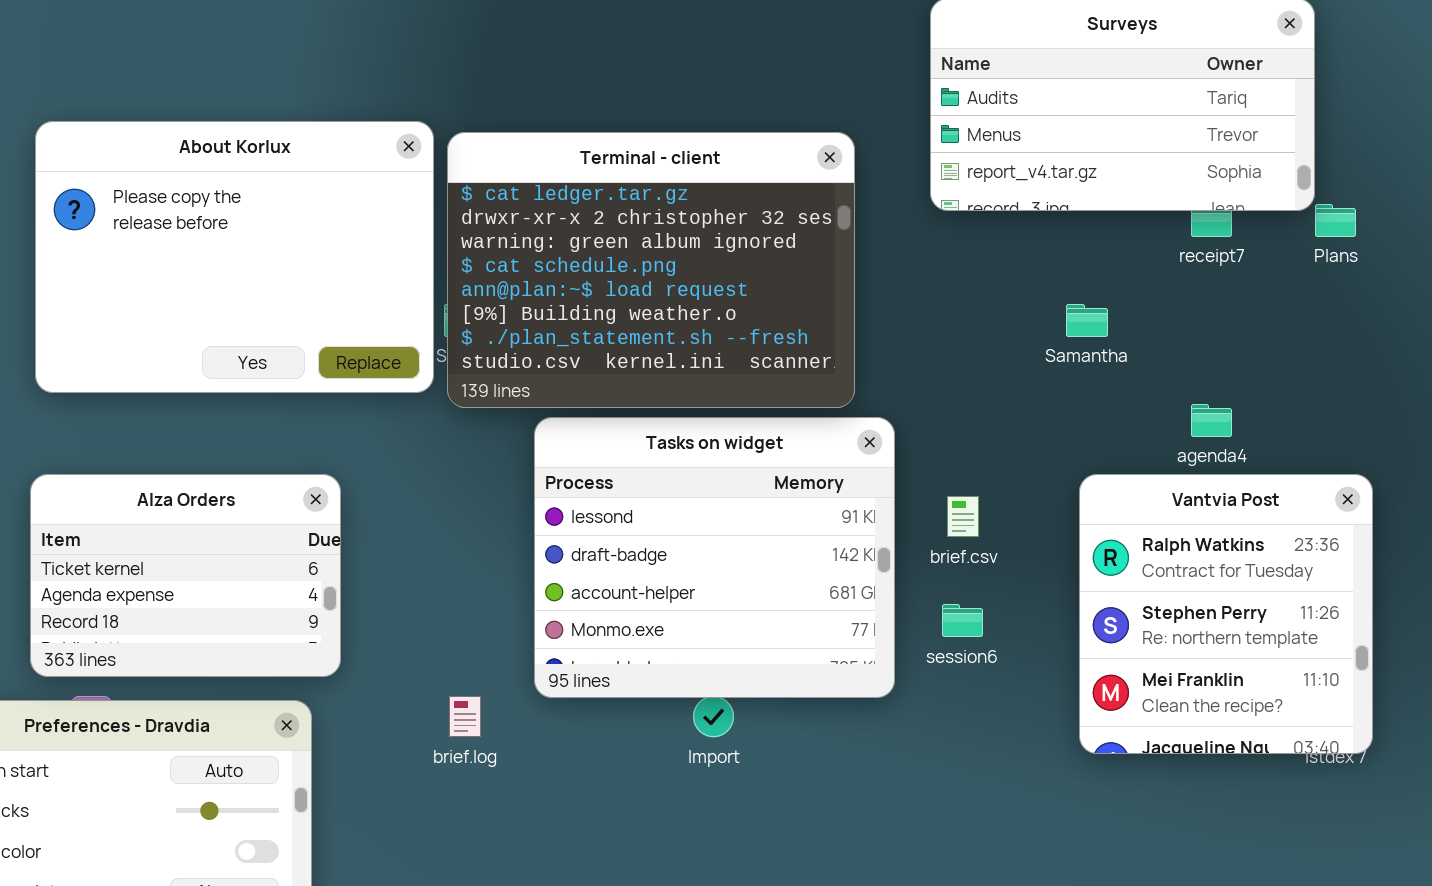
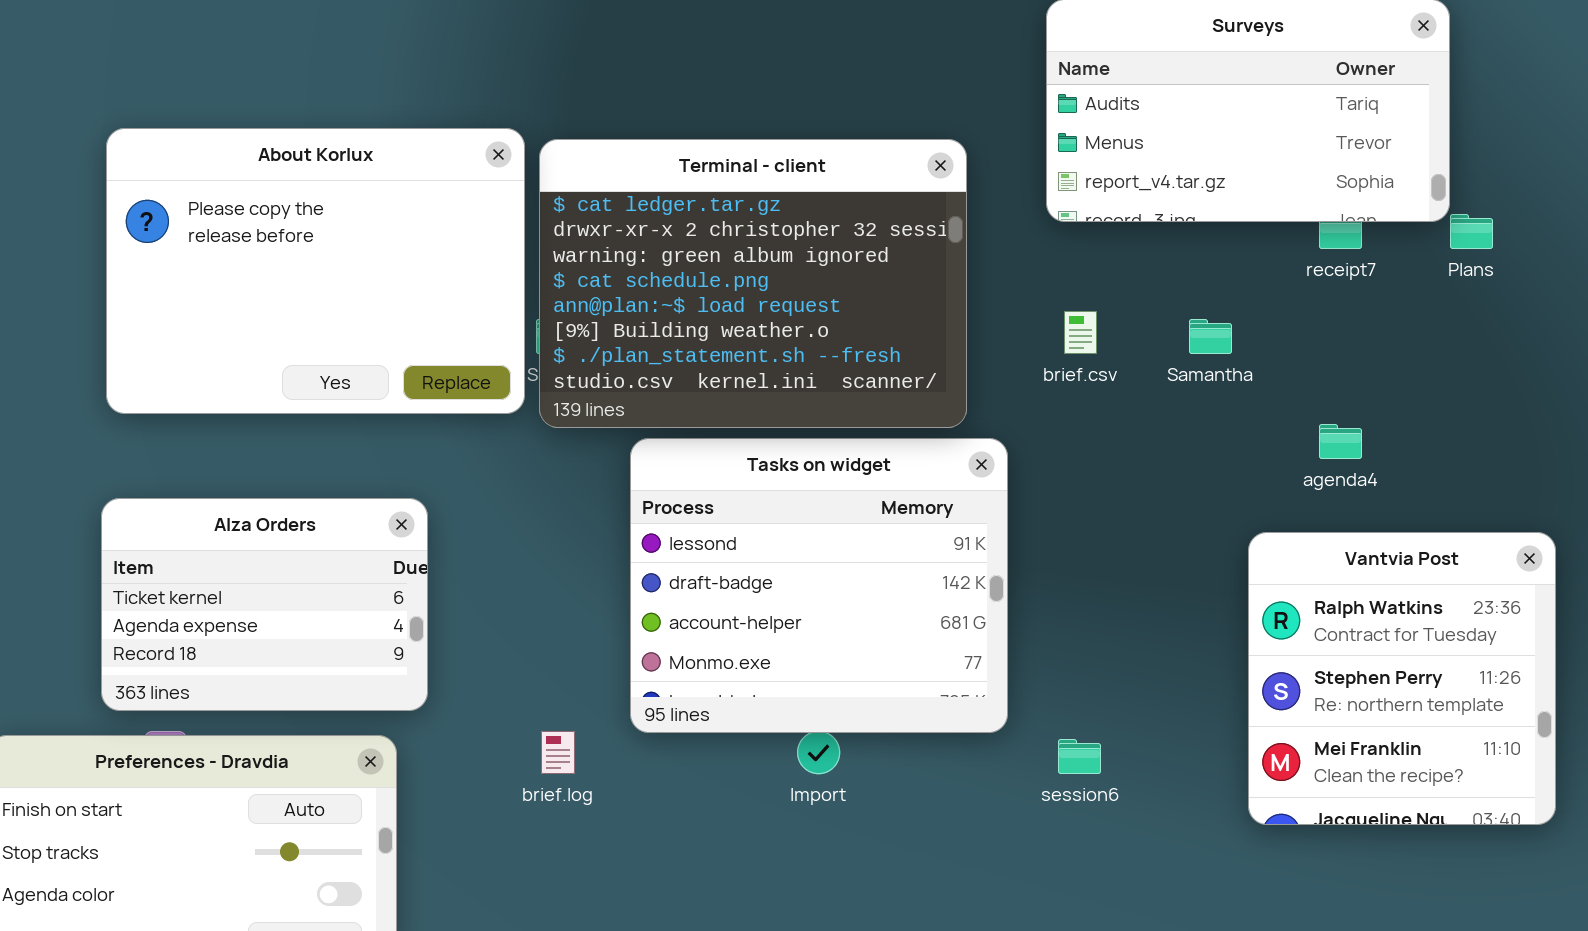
Vantvia Post: [1079,474,1373,754] -> [1248,532,1556,825], moved
brief.csv: [947,496,979,537] -> [1064,311,1097,354], moved
session6: [942,604,983,637] -> [1058,739,1101,774], moved

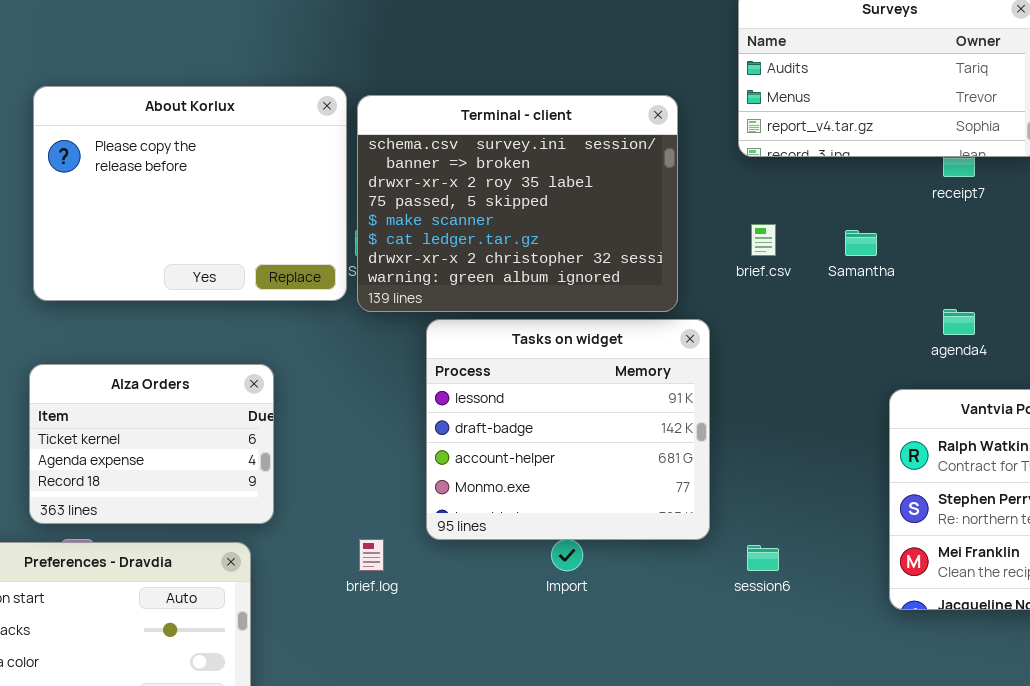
Terminal - client: [539,139,967,428] -> [357,95,678,312], scrolled up 5 rows

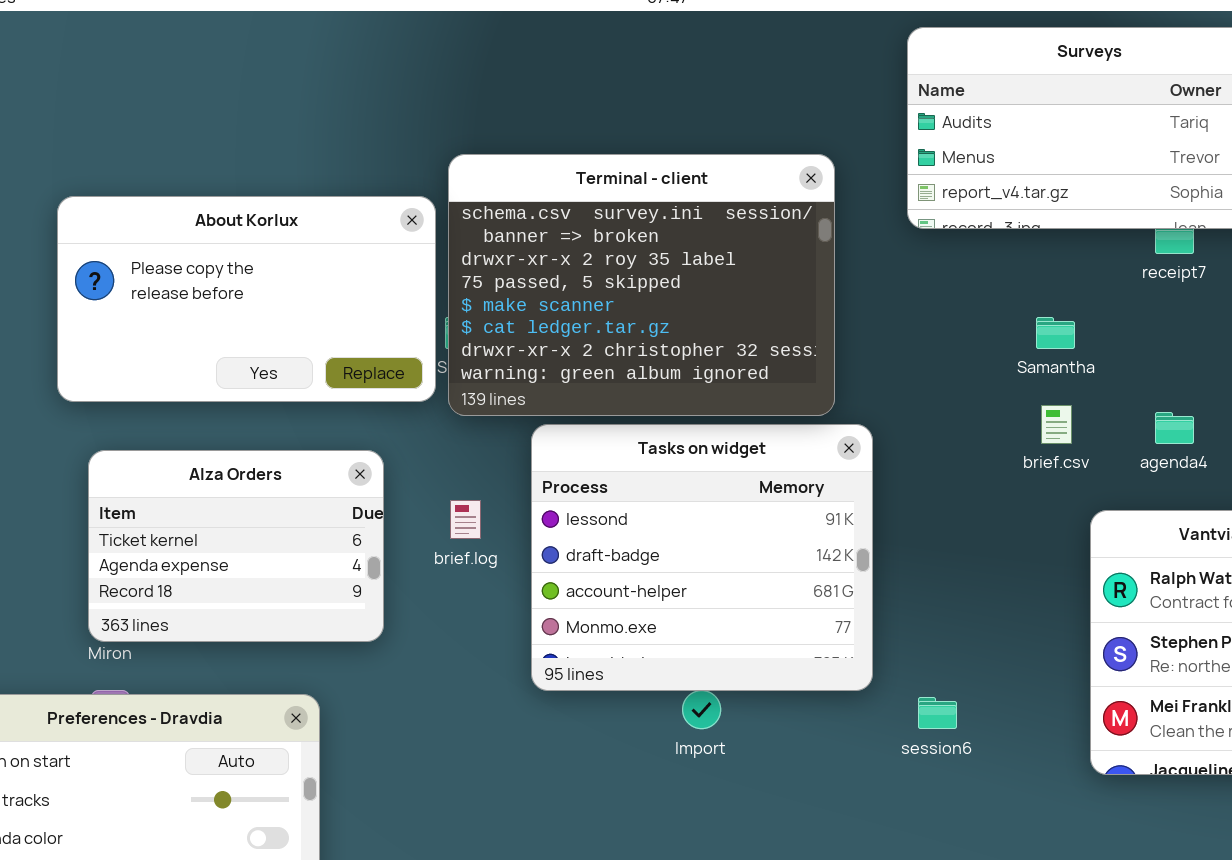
About Korlux: [33,86,347,301] -> [57,196,436,402], resized
brief.csv: [751,224,776,256] -> [1041,405,1072,444], moved
Alza Orders: [29,364,274,524] -> [88,450,384,642], moved
brief.log: [359,539,384,571] -> [450,500,481,539], moved

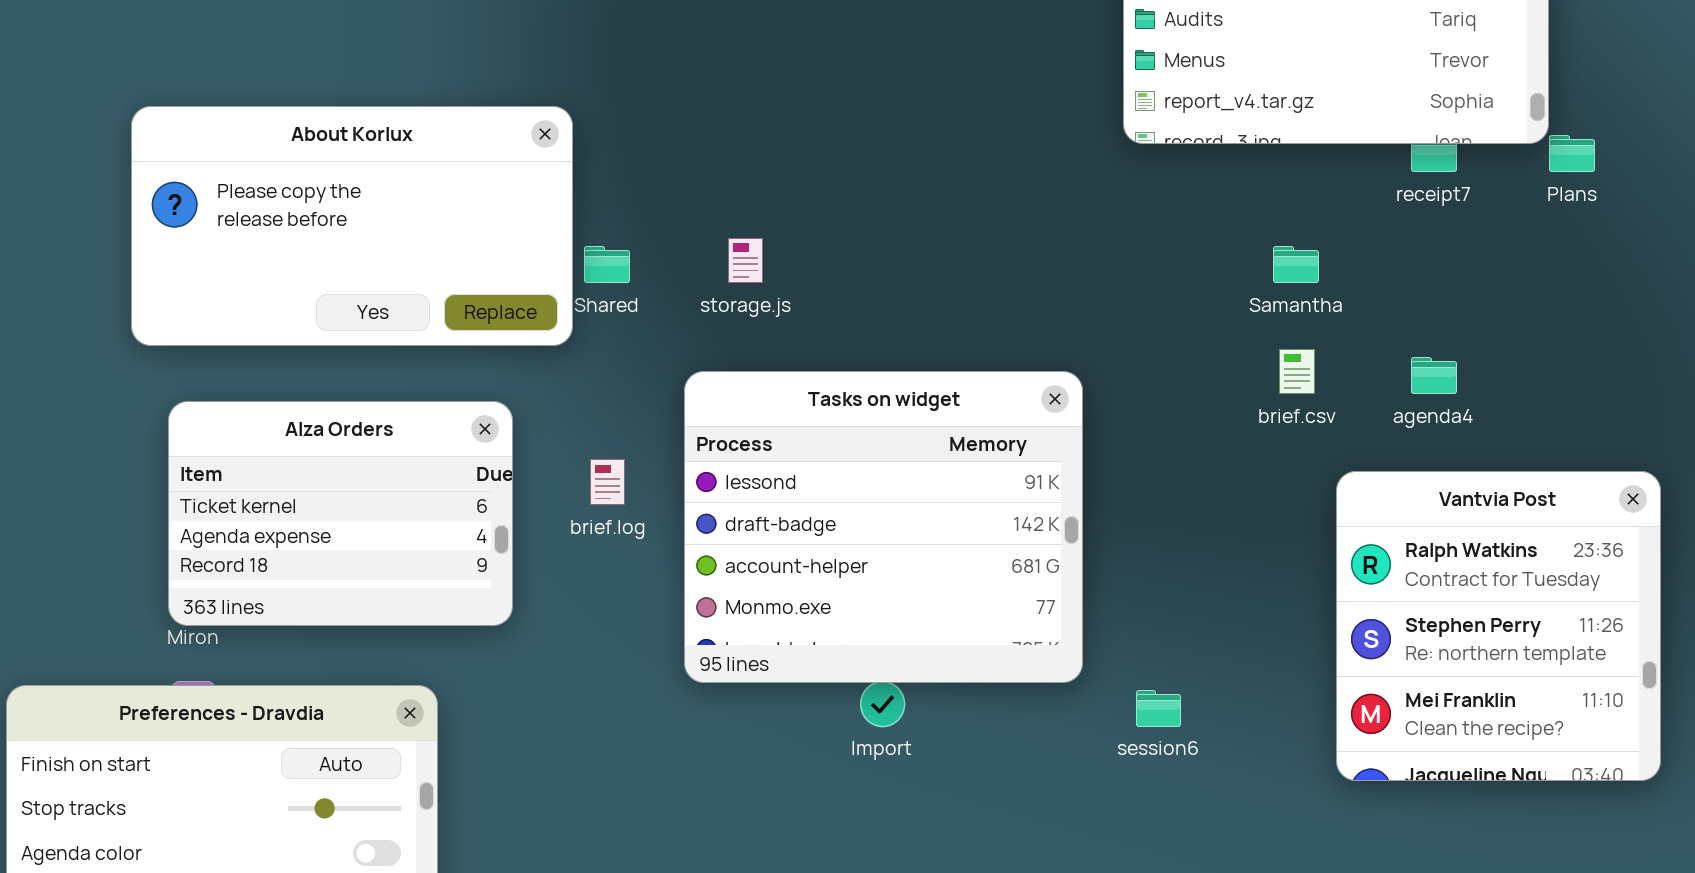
Terminal - client: [448,154,835,416] -> none, closed

